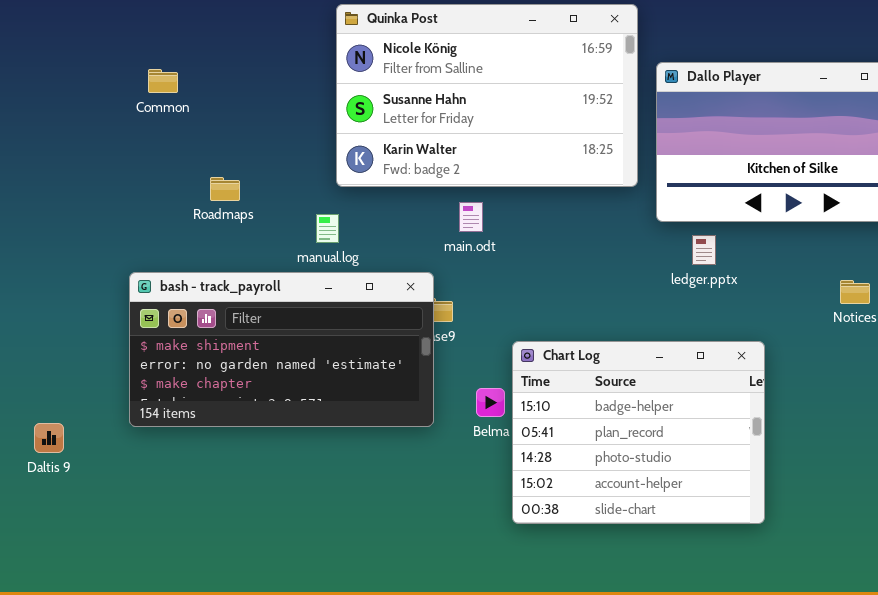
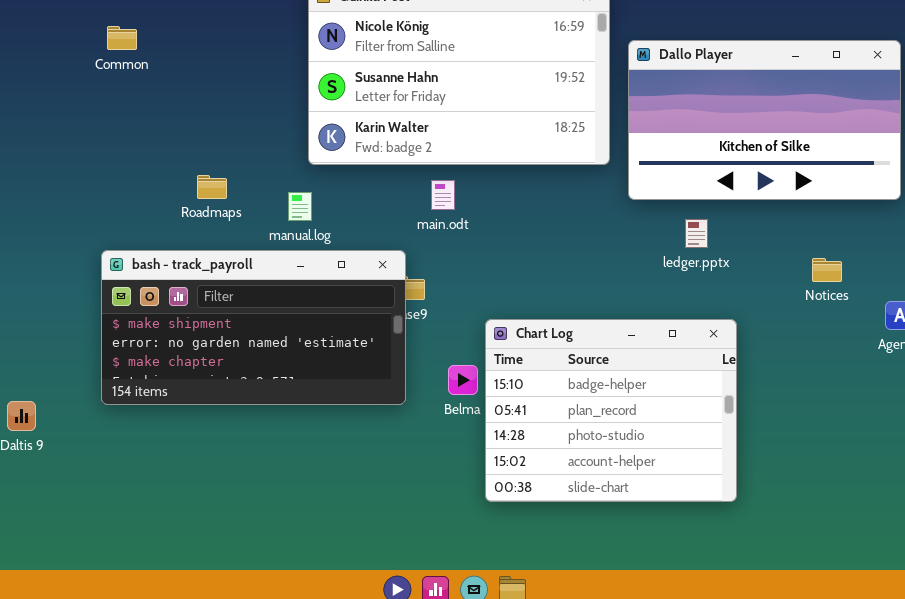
Common: [148,69,178,93] -> [107,26,137,50], moved
Roadmaps: [210,177,240,201] -> [197,175,227,199], moved
ledger.pptx: [692,235,716,265] -> [685,219,708,248], moved

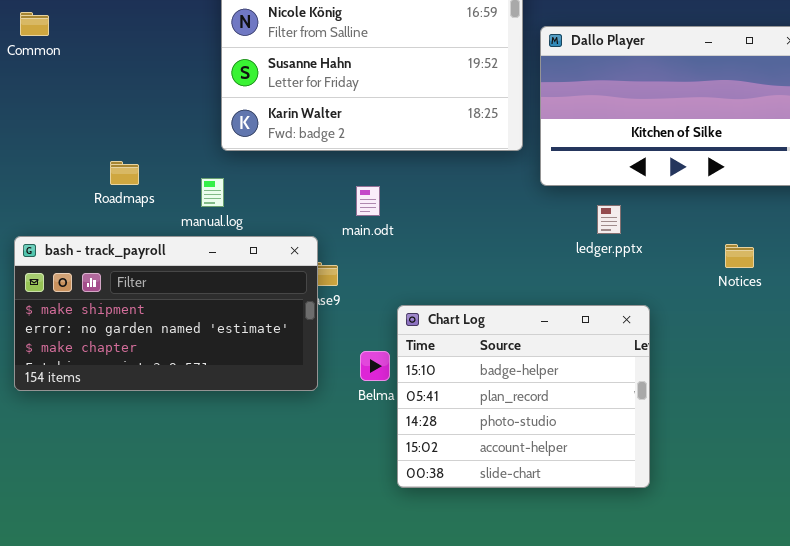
main.odt: [431,180,455,210] -> [356,186,380,216], moved

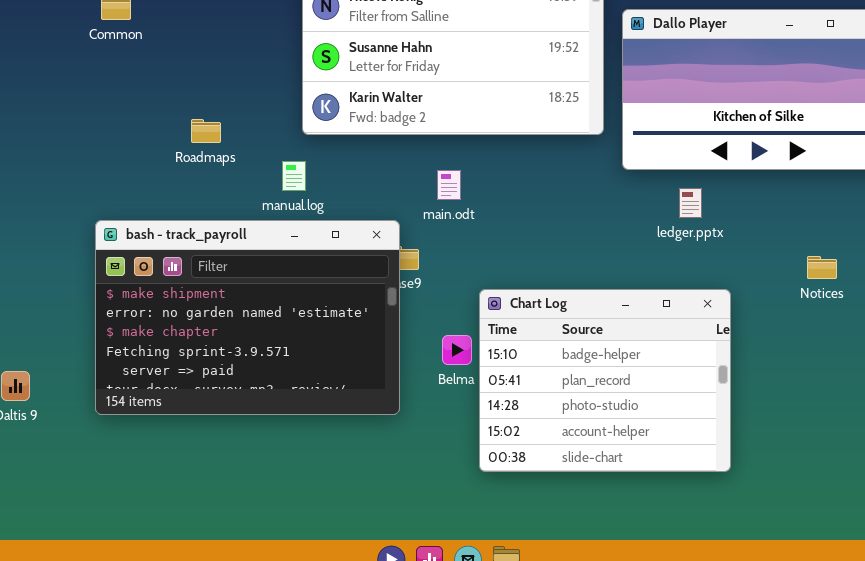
Roadmaps: [110,161,139,185] -> [191,119,221,143], moved
bash - track_payroll: [14,236,318,391] -> [95,220,400,415], resized
Notices: [725,244,754,268] -> [807,256,837,279], moved

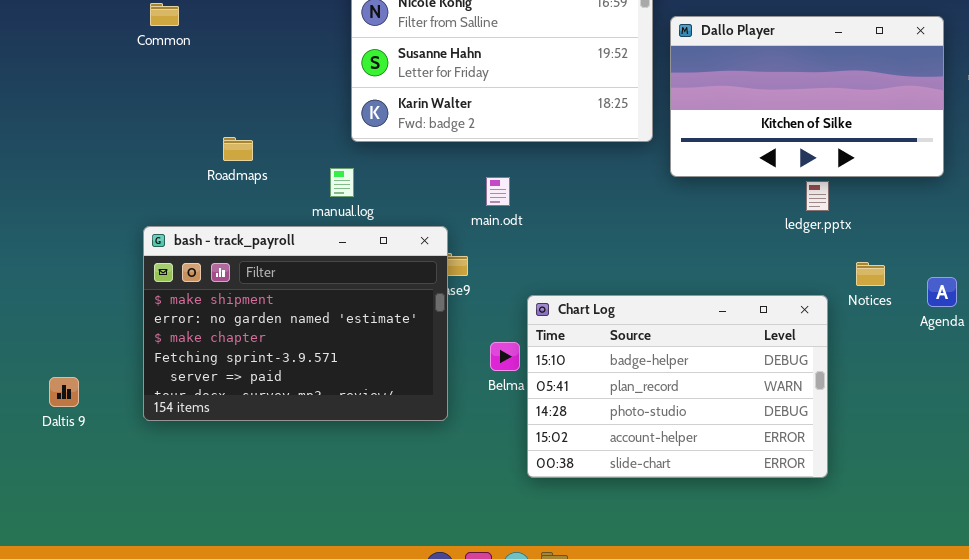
Roadmaps: [191,119,221,143] -> [223,137,253,161], moved
ledger.pptx: [679,188,702,218] -> [806,181,829,211], moved
Chart Log: [479,289,731,472] -> [527,295,828,478], resized

